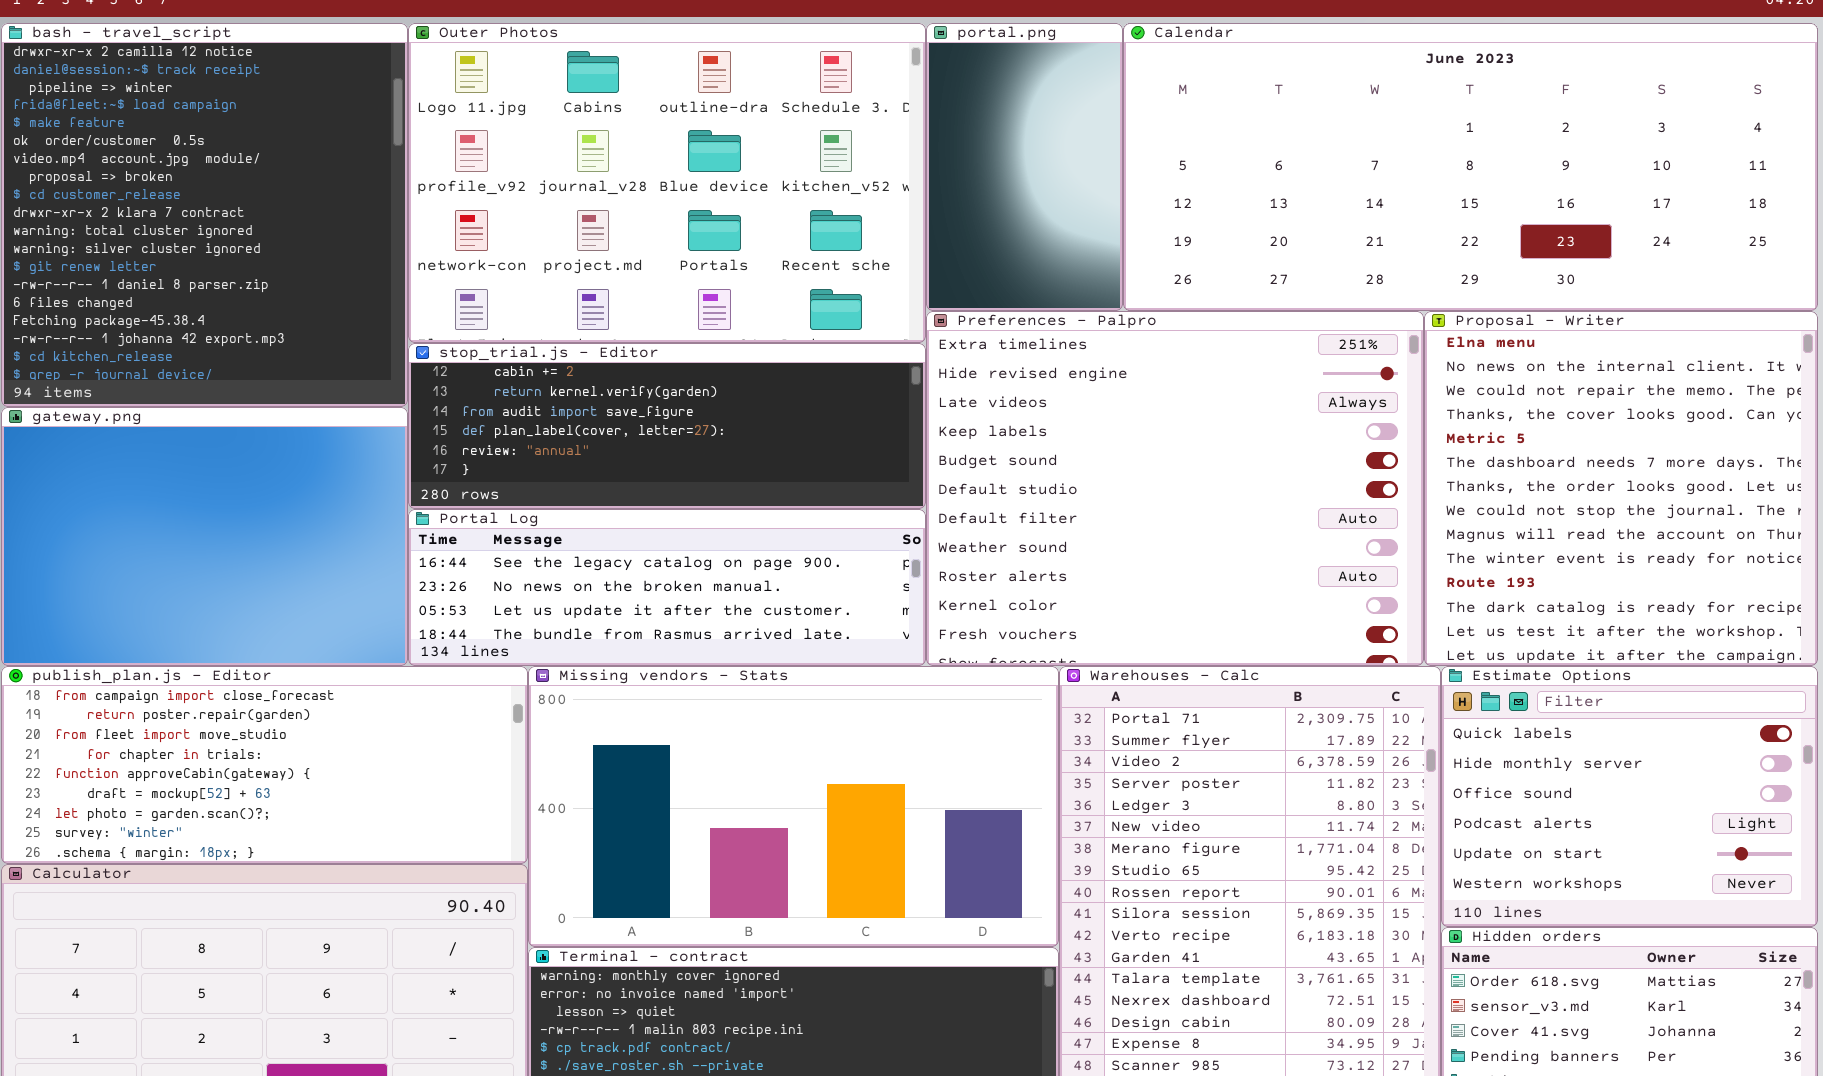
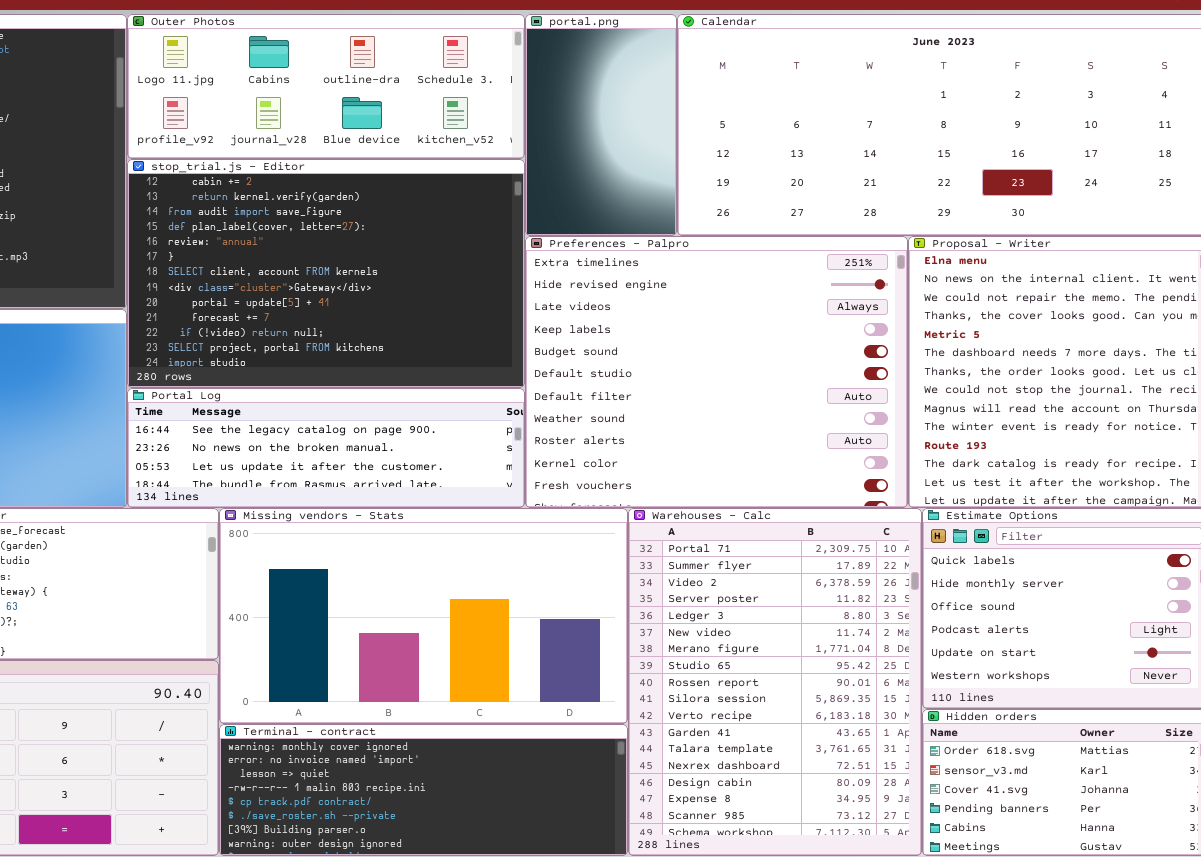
Outer Photos: [408,23,926,343] -> [127,14,525,159], resized
stop_trial.js - Editor: [408,343,926,509] -> [127,159,525,388], resized

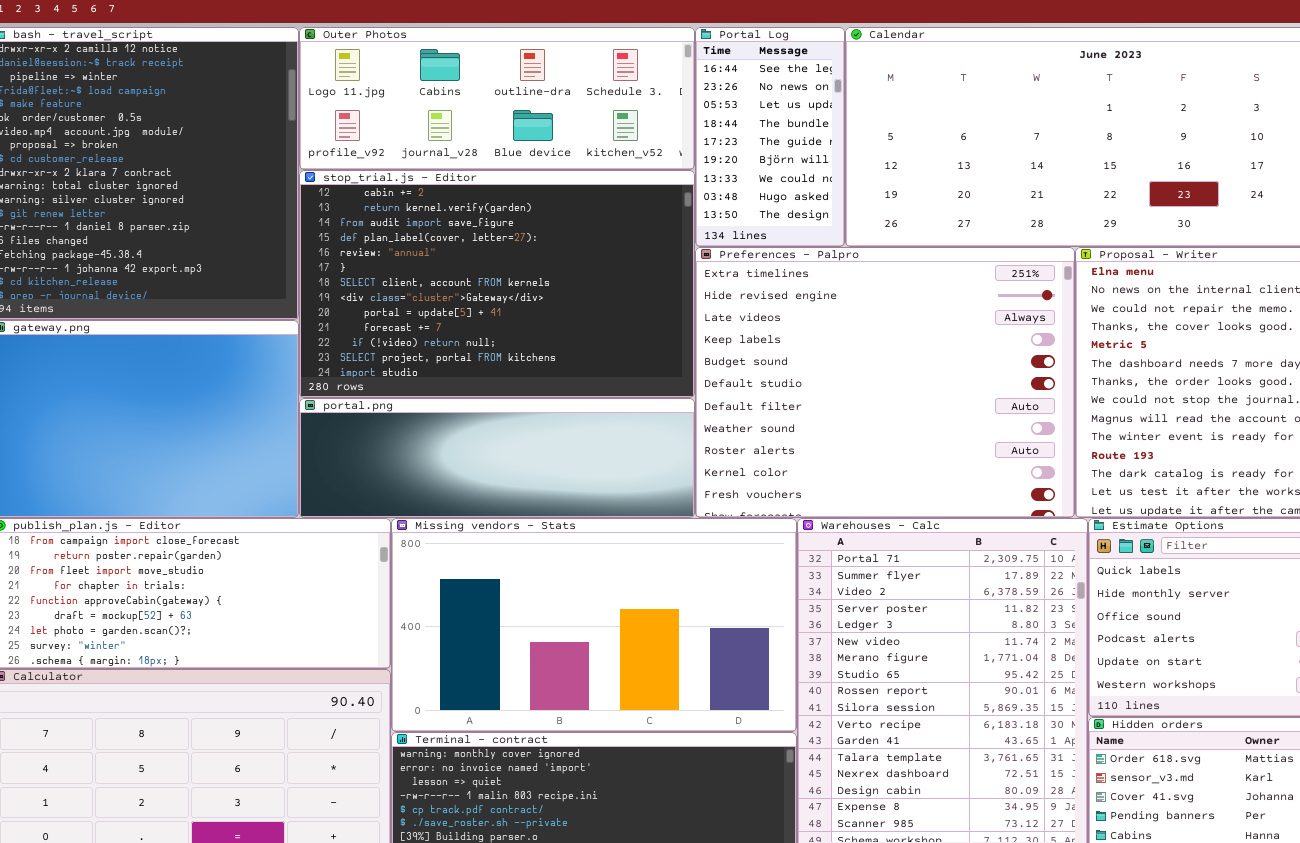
portal.png: [525,14,677,236] -> [299,398,695,518], moved, resized
Portal Log: [127,388,525,508] -> [695,27,845,247], moved, resized

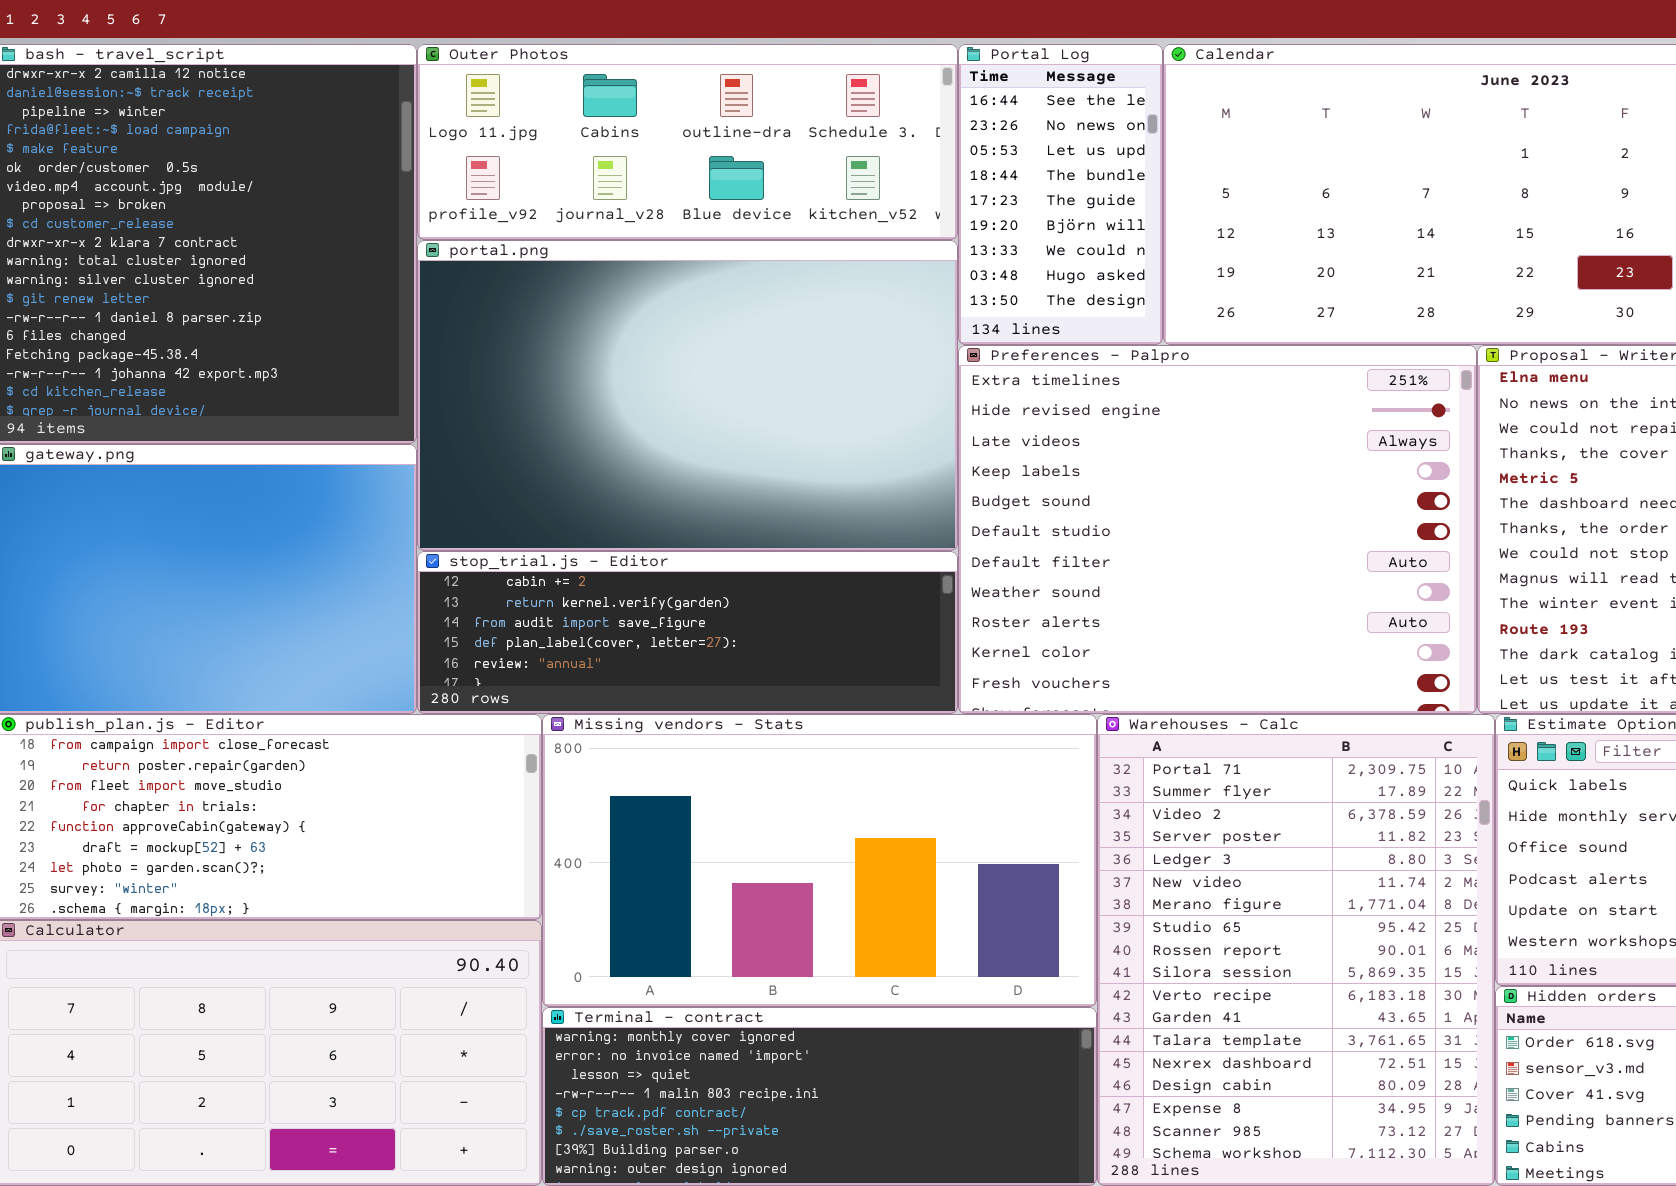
stop_trial.js - Editor: [299,170,695,398] -> [417,551,958,714], moved, resized
portal.png: [299,398,695,518] -> [417,240,958,551], moved, resized

